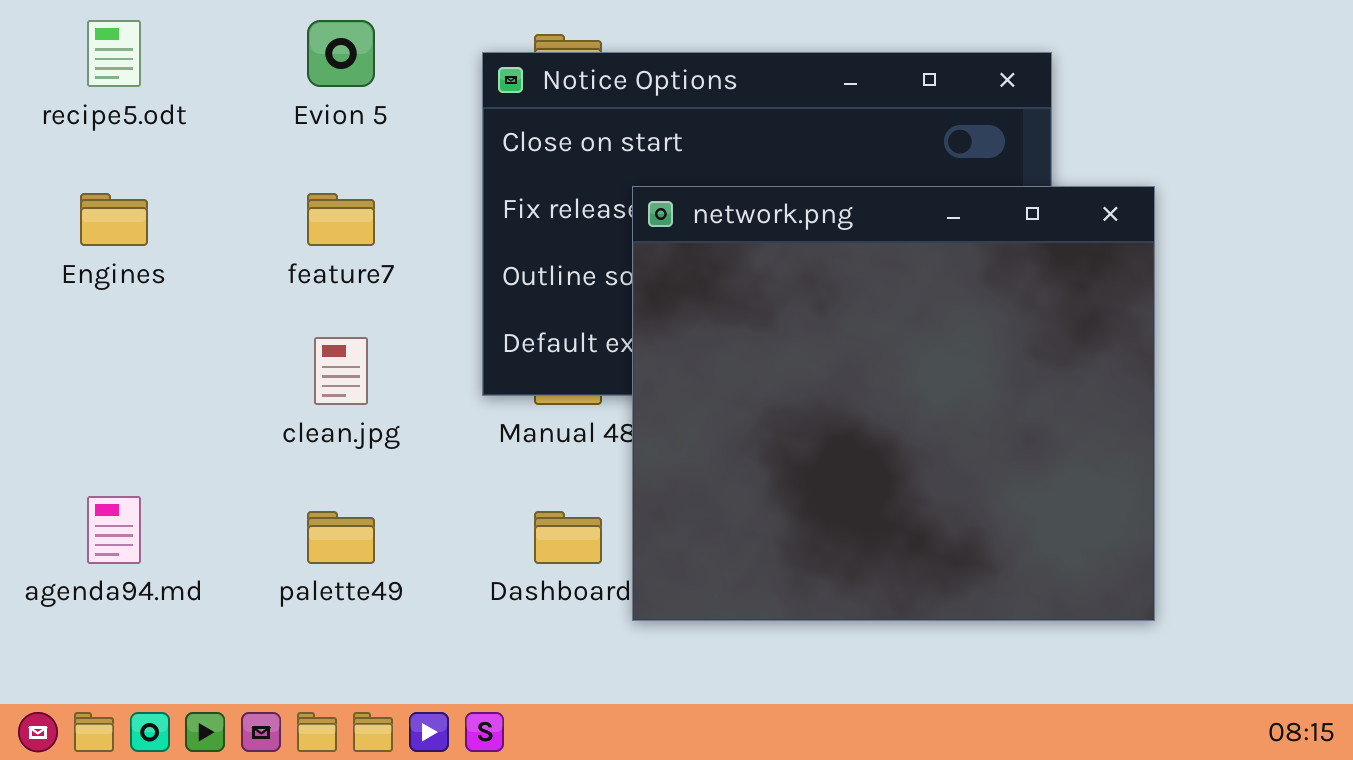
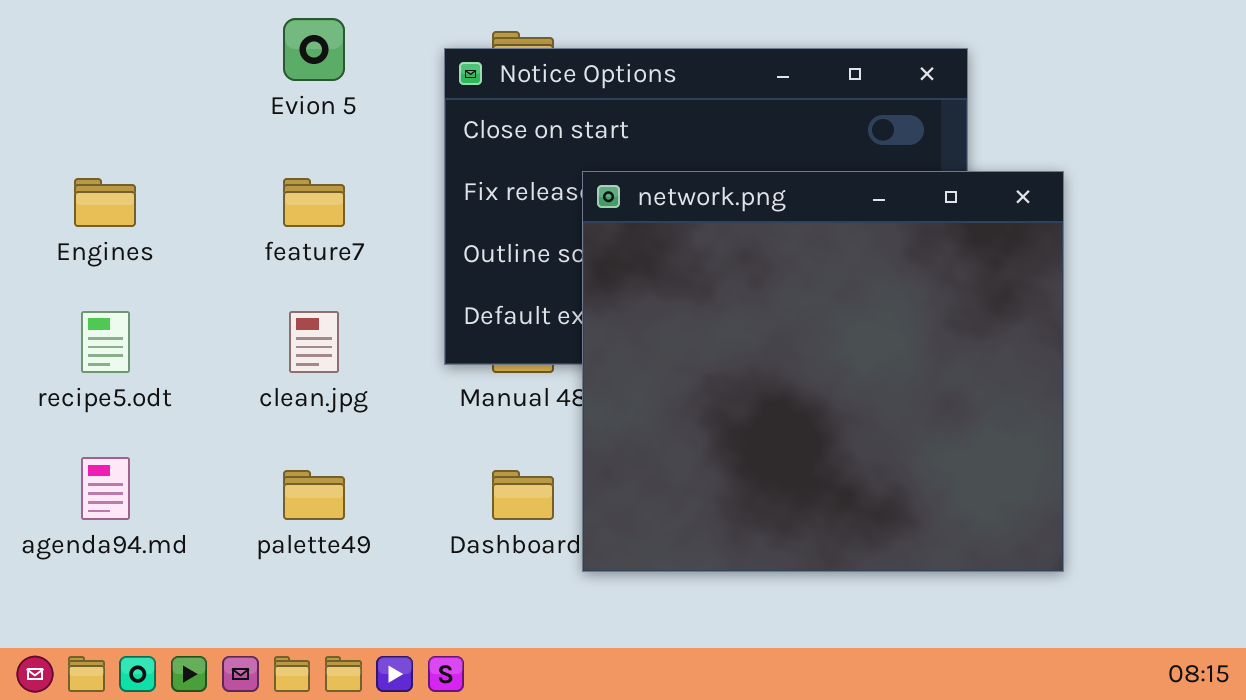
recipe5.odt: [87,20,141,87] -> [81,311,130,373], moved

